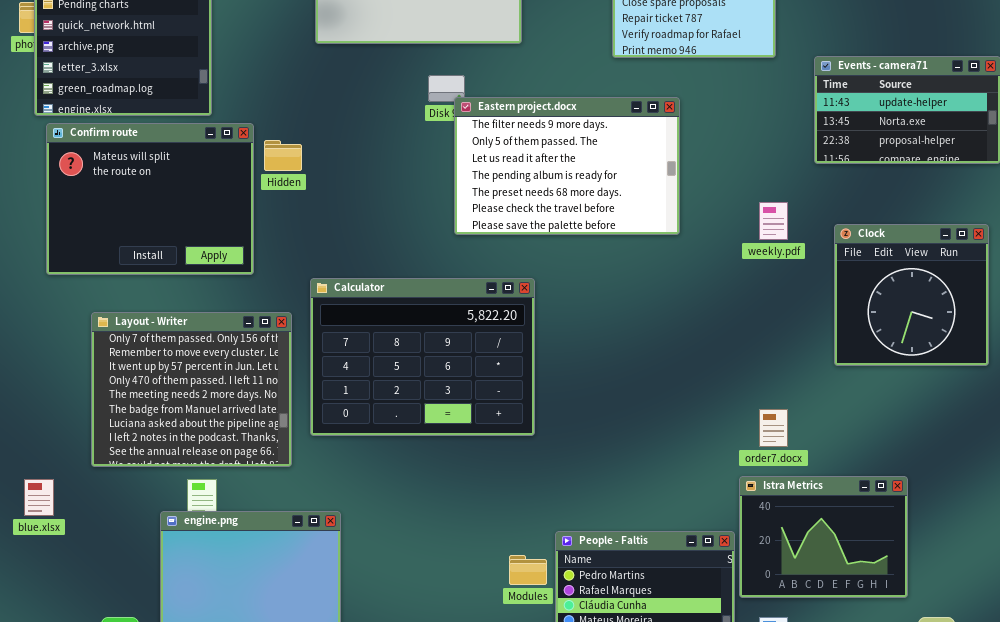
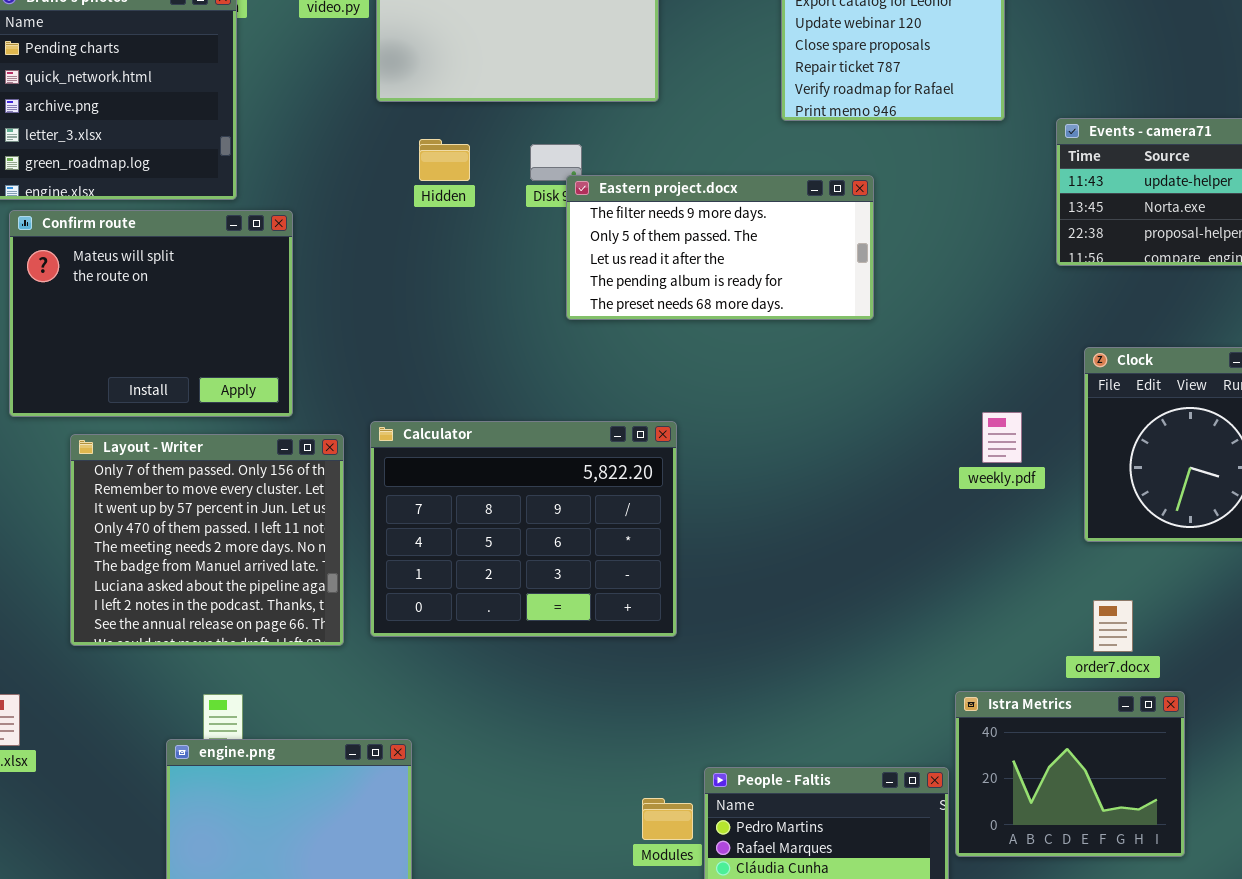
Eastern project.docx: [454,97,680,235] -> [566,175,874,320], resized
Hidden: [264,140,302,171] -> [419,139,470,181], moved
weekly.pdf: [759,202,788,240] -> [982,412,1022,463], moved
Layout - Writer: [91,312,292,467] -> [70,434,344,646], moved
order7.docx: [759,409,788,447] -> [1093,600,1133,652], moved

